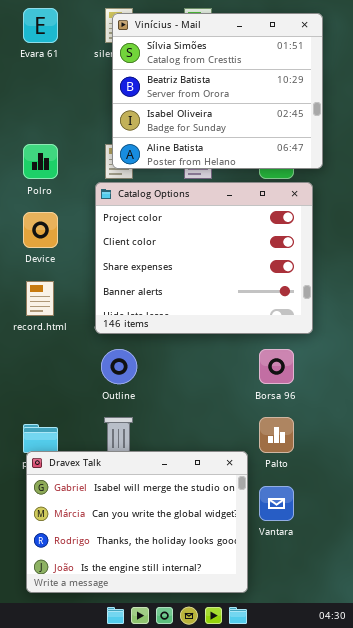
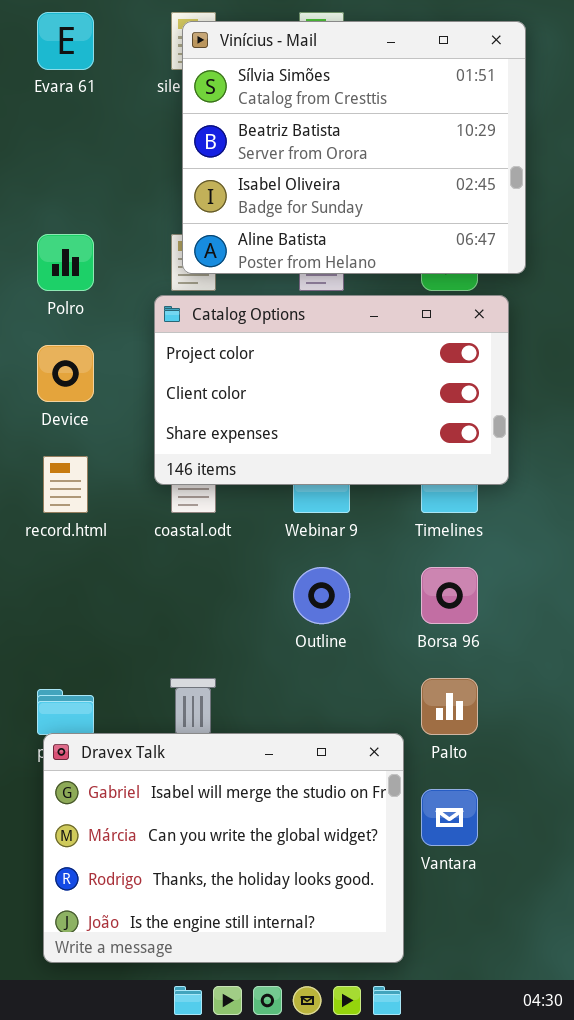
Catalog Options: [95,182,313,334] -> [154,295,509,485], resized
Outline: [101,349,137,384] -> [293,567,350,624], moved

